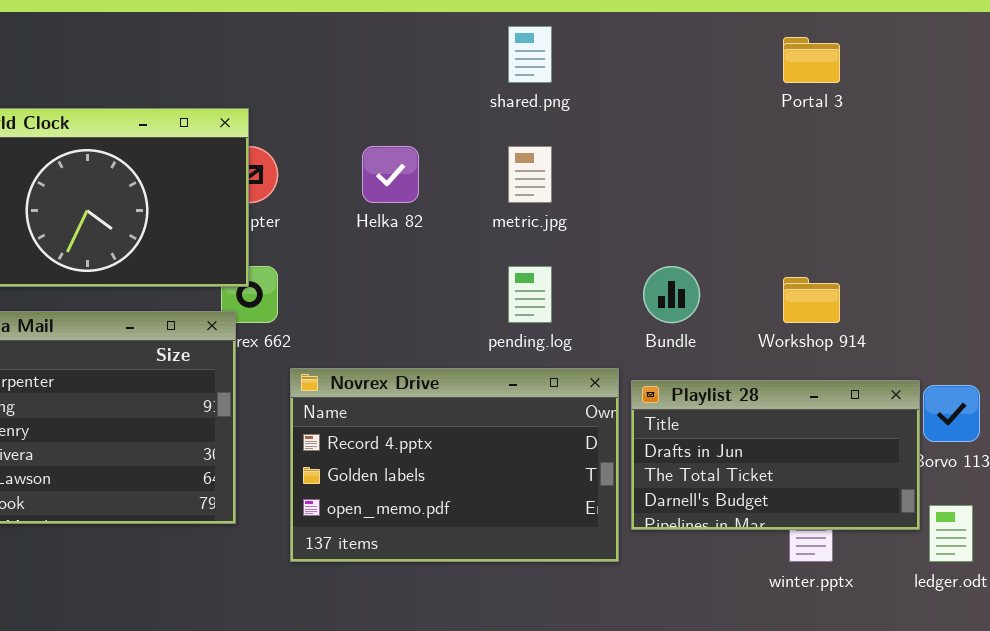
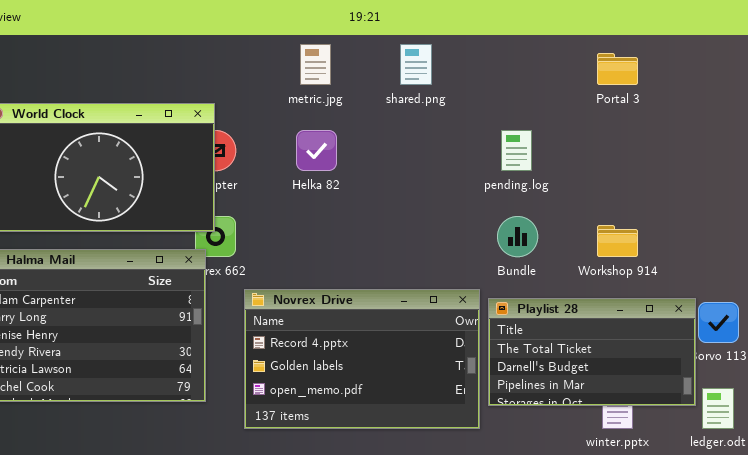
metric.jpg: [508,146,552,203] -> [300,44,331,85], moved
pending.log: [508,266,552,323] -> [501,130,532,171], moved
Playlist 28: [631,380,920,530] -> [488,298,696,406], scrolled down 1 row

